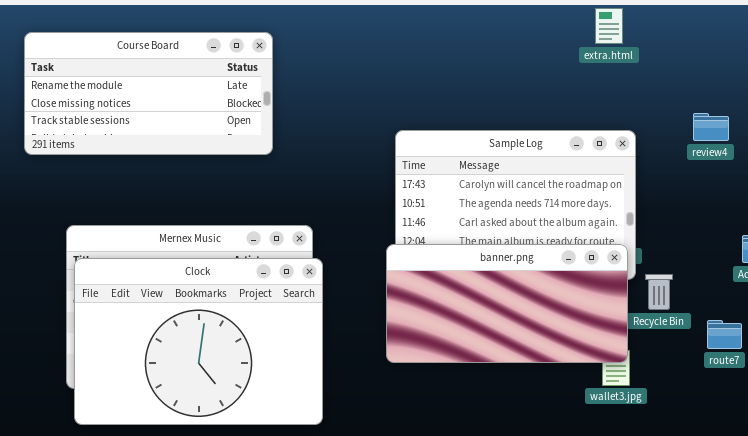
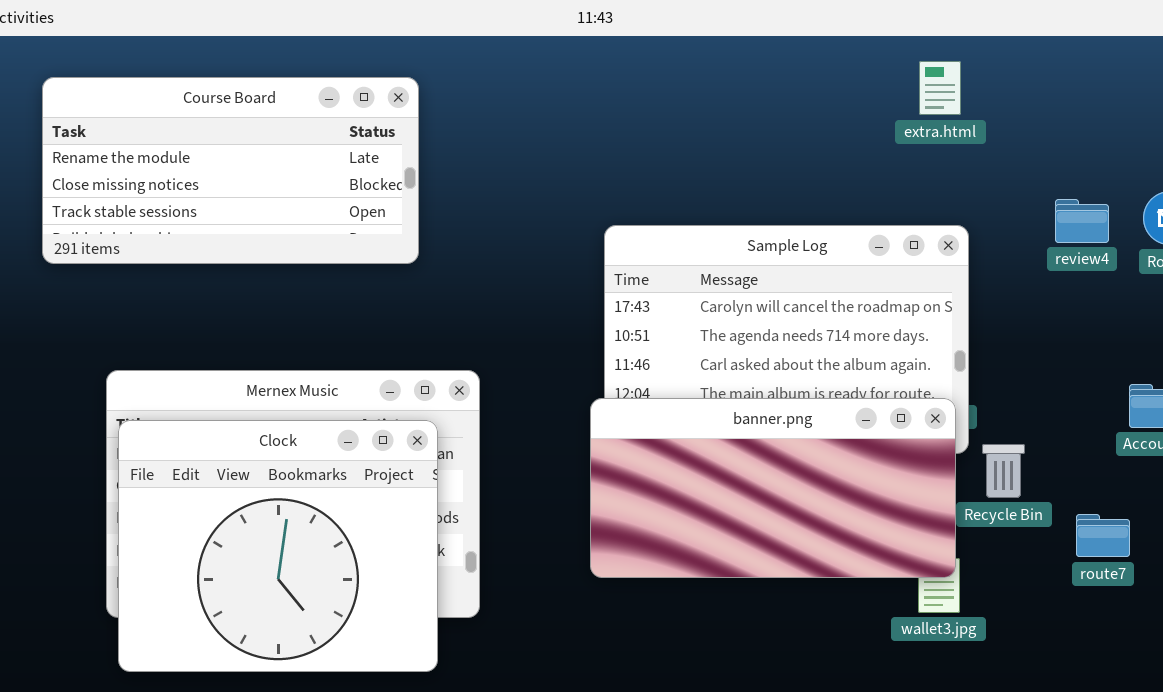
extra.html: [595,8,623,44] -> [919,61,961,115], moved
Clock: [74,258,323,425] -> [118,420,438,672], resized

